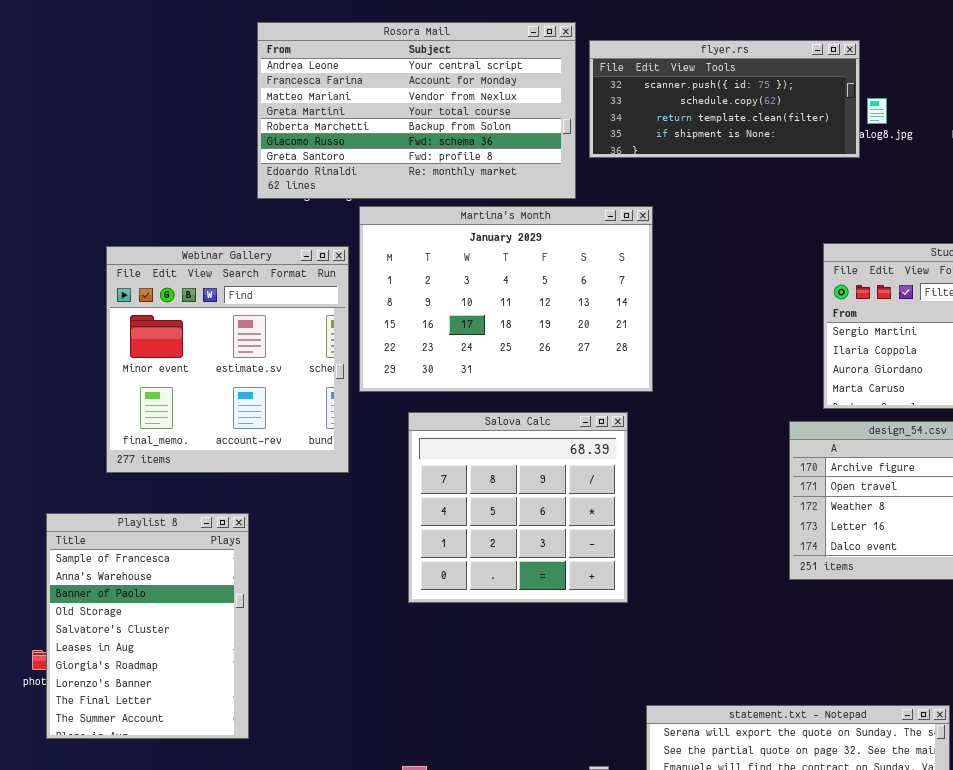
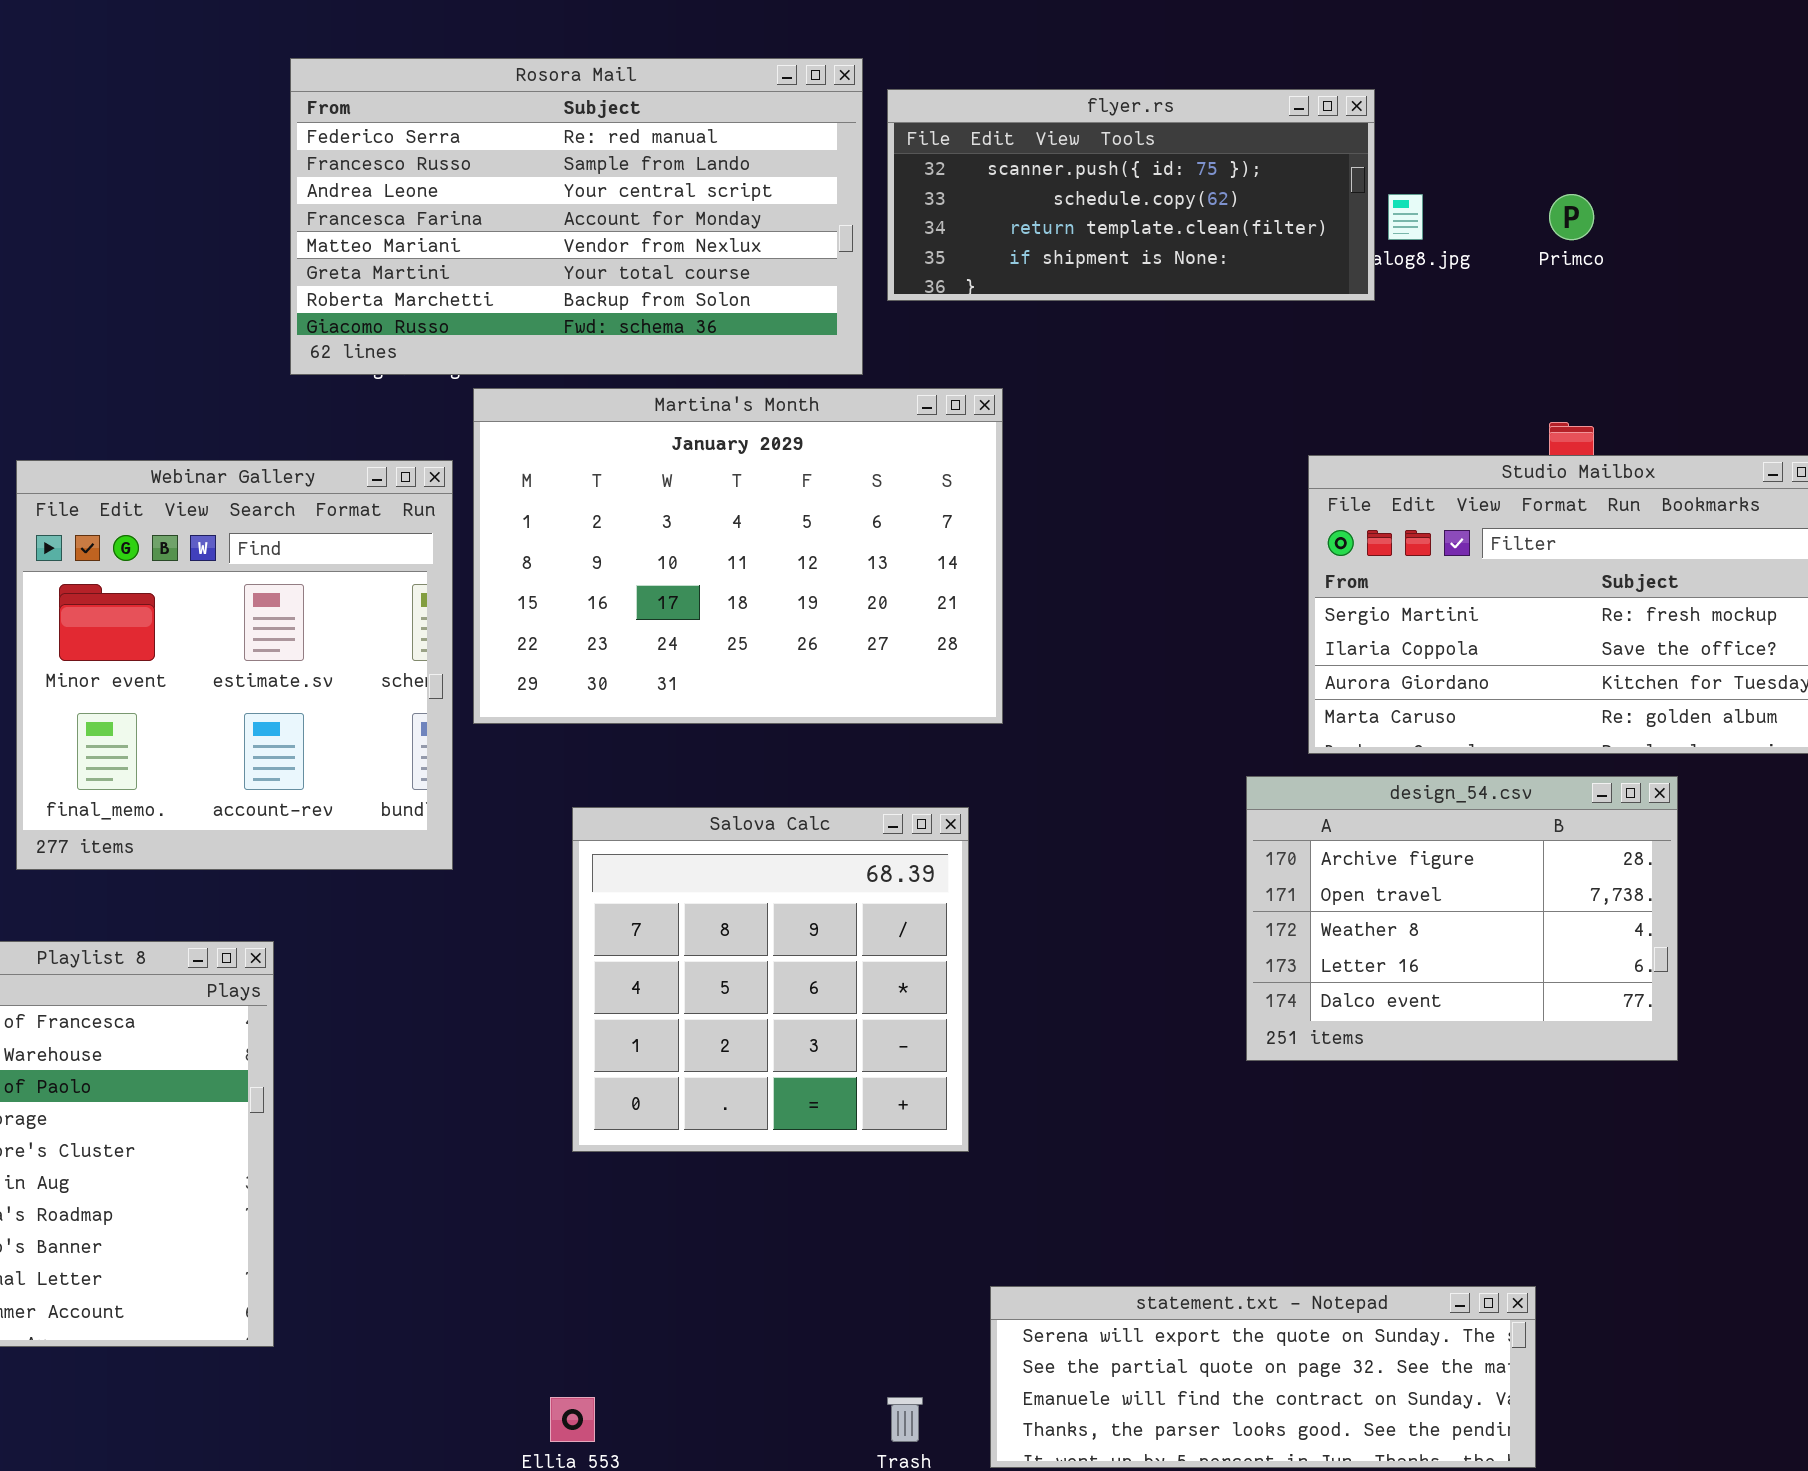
Rosora Mail: [257,22,576,199] -> [290,58,863,375], scrolled up 2 rows
Salova Calc: [408,412,628,603] -> [572,807,969,1152], moved

